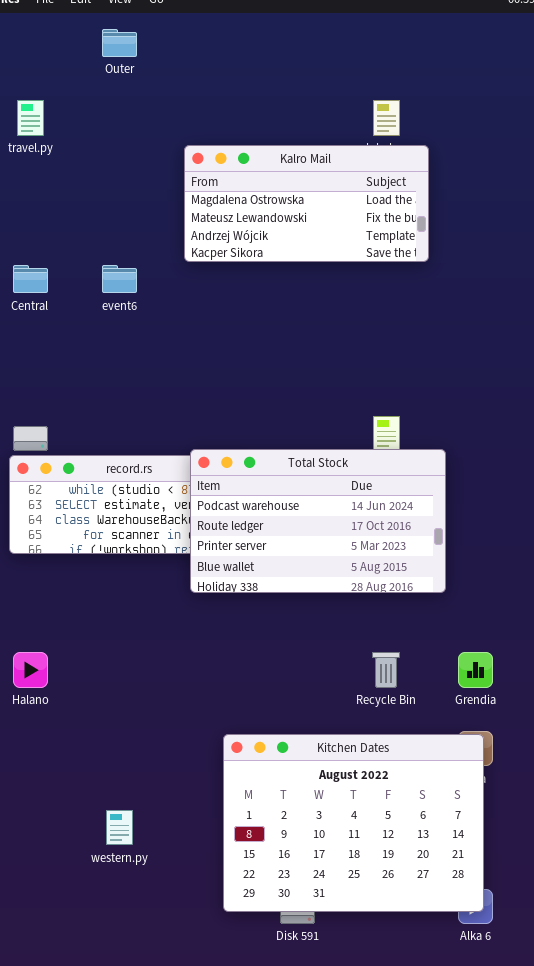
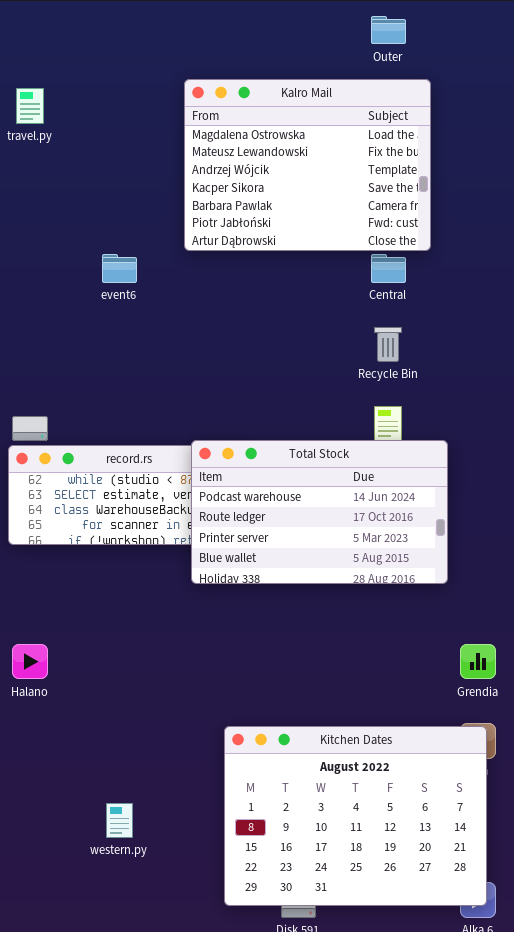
Outer: [102,29,137,57] -> [371,16,406,44], moved
Kalro Mail: [184,145,429,262] -> [184,79,431,251], resized
Central: [13,265,48,293] -> [371,254,406,283], moved
Recycle Bin: [372,652,400,688] -> [374,327,402,362], moved

